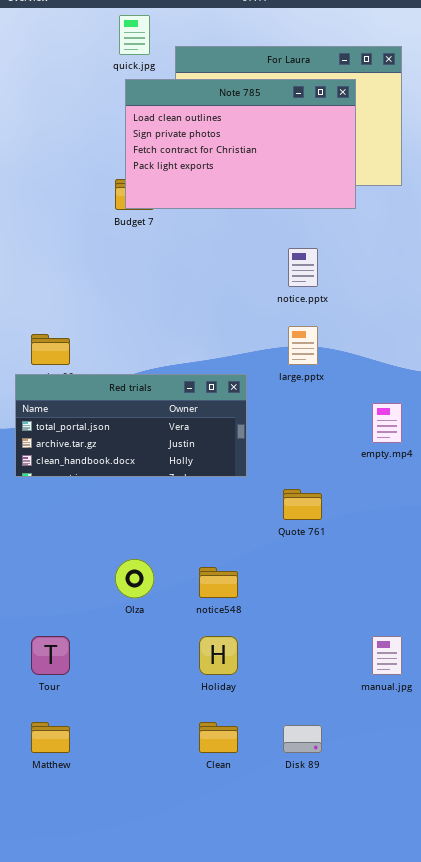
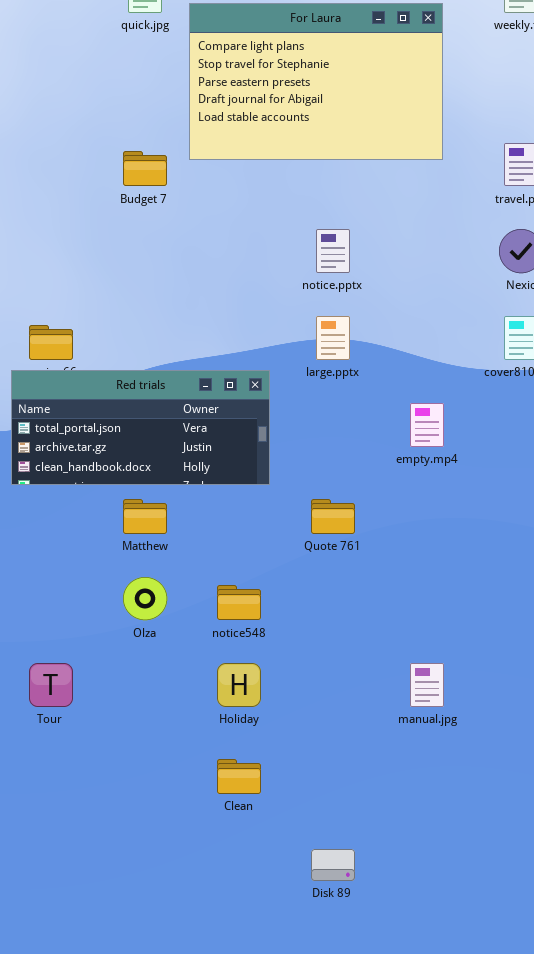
Note 785: [125,79,356,209] -> none, closed
Matthew: [31,722,70,753] -> [123,499,167,534], moved
Disk 89: [283,725,322,753] -> [311,849,355,881], moved

